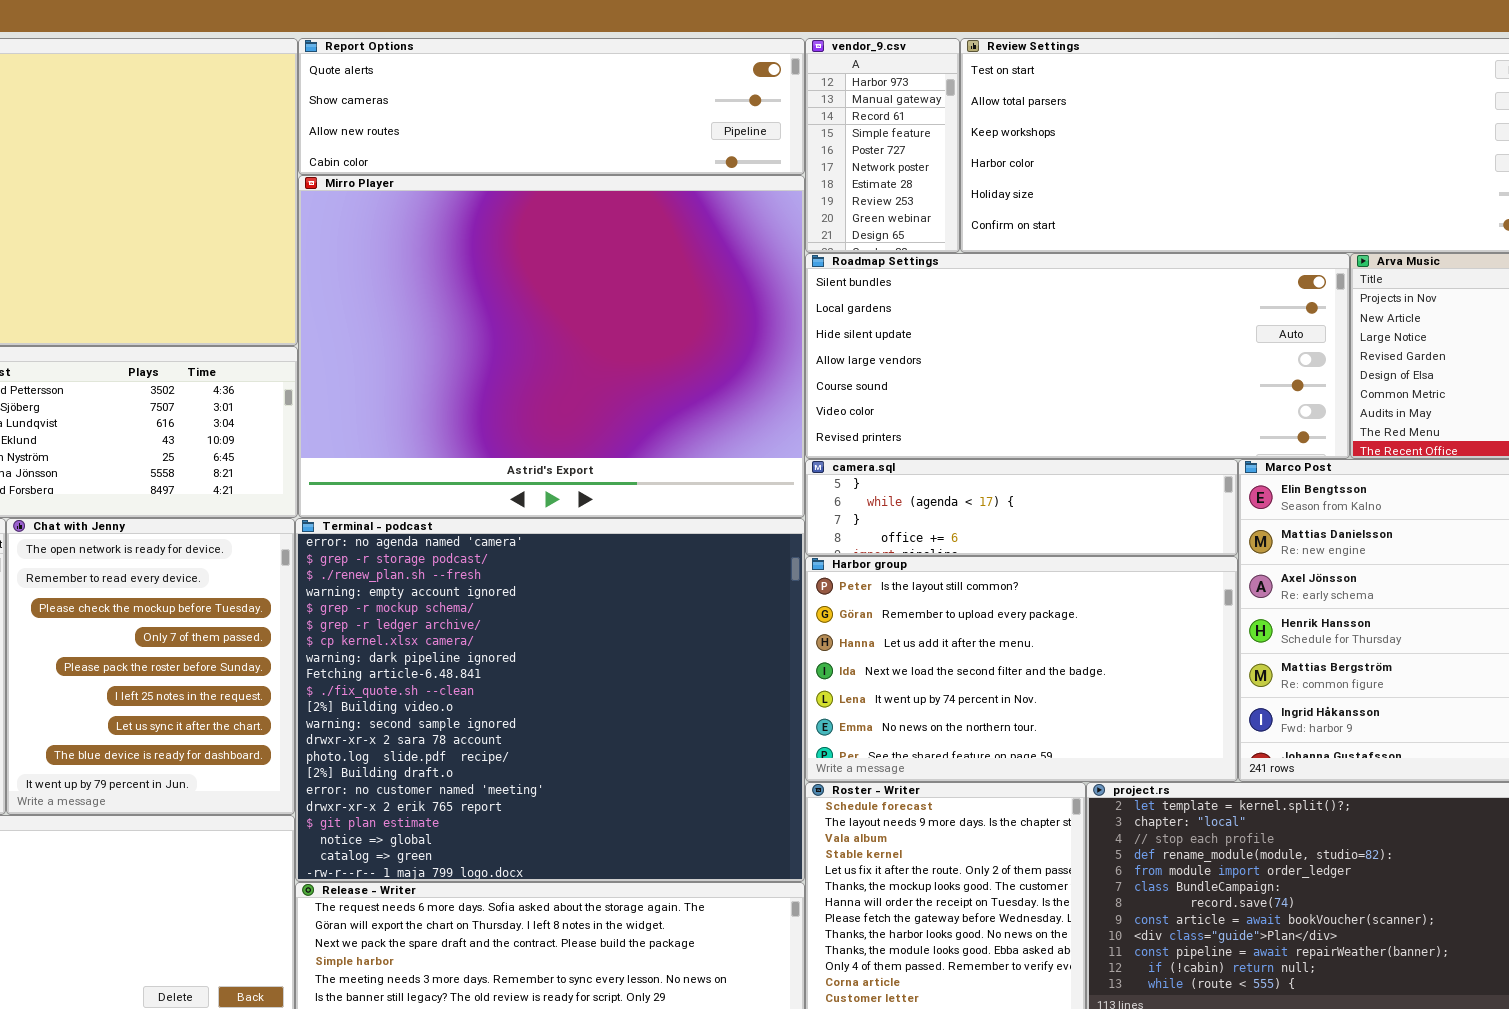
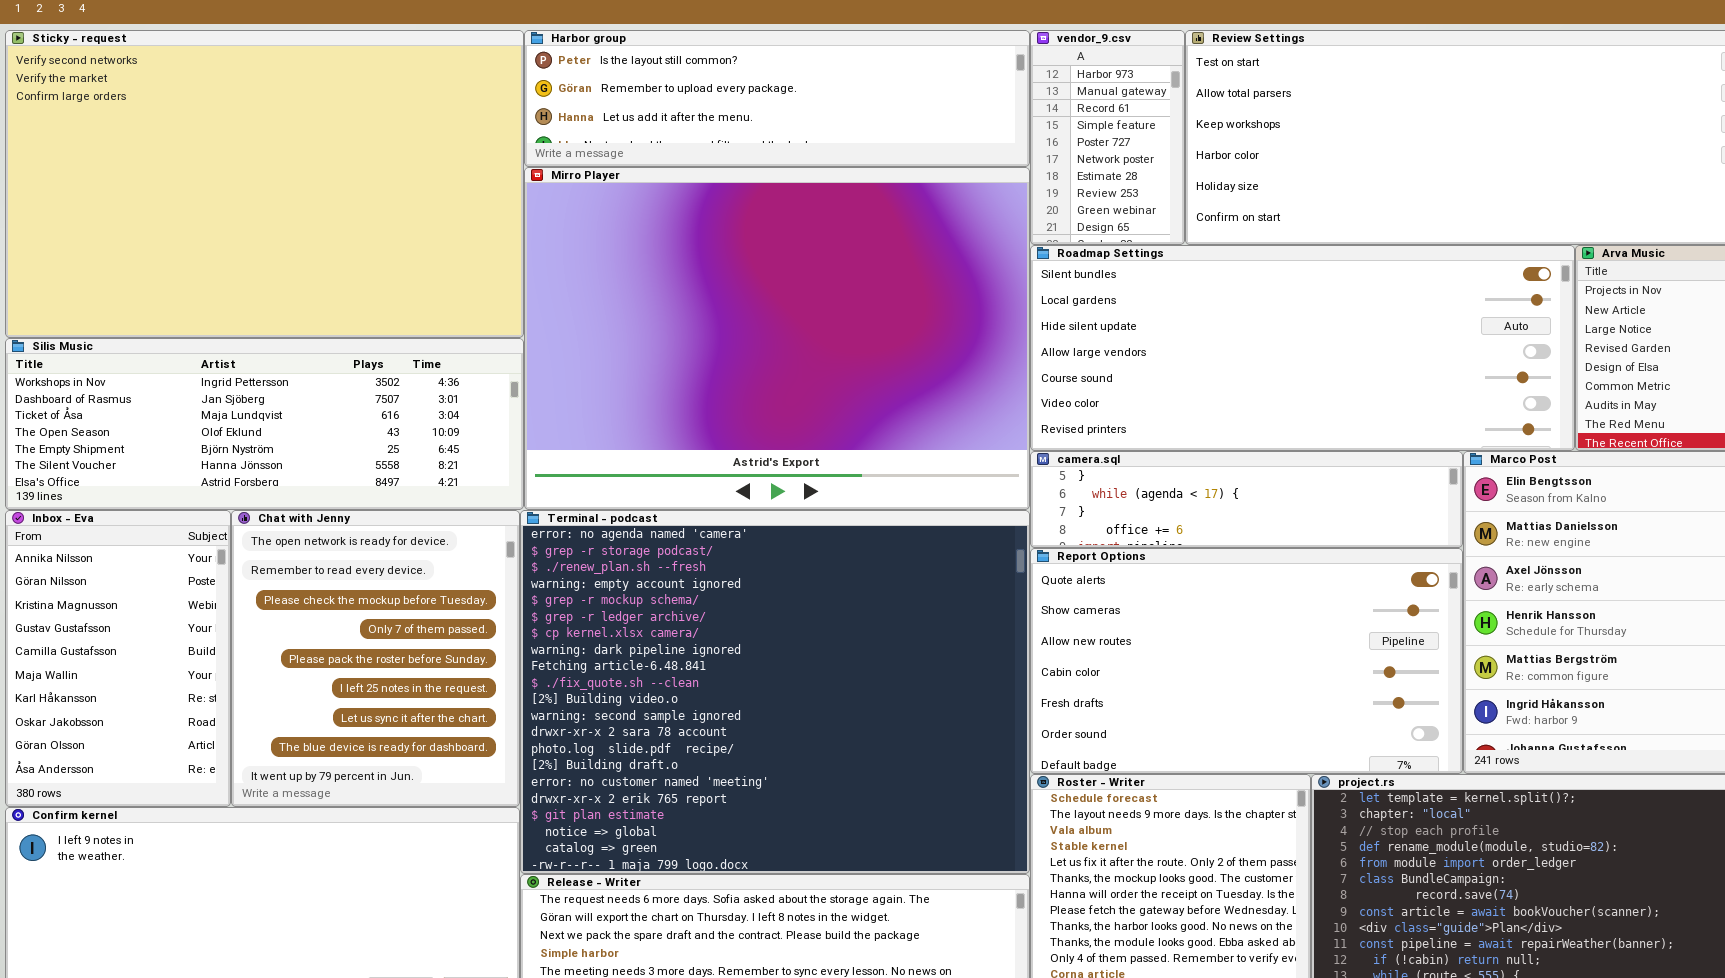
Report Options: [298,38,805,175] -> [1030,548,1463,774], moved, resized
Harbor group: [805,556,1238,782] -> [524,30,1030,167], moved, resized

